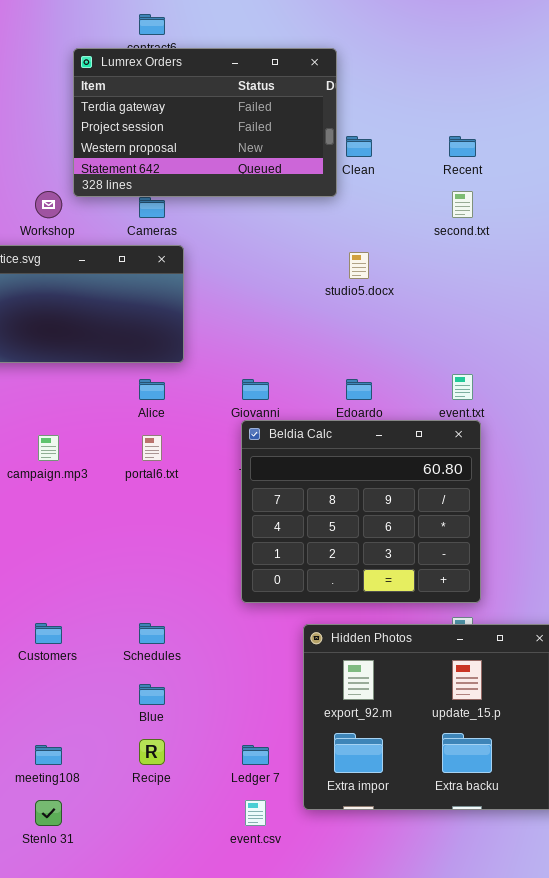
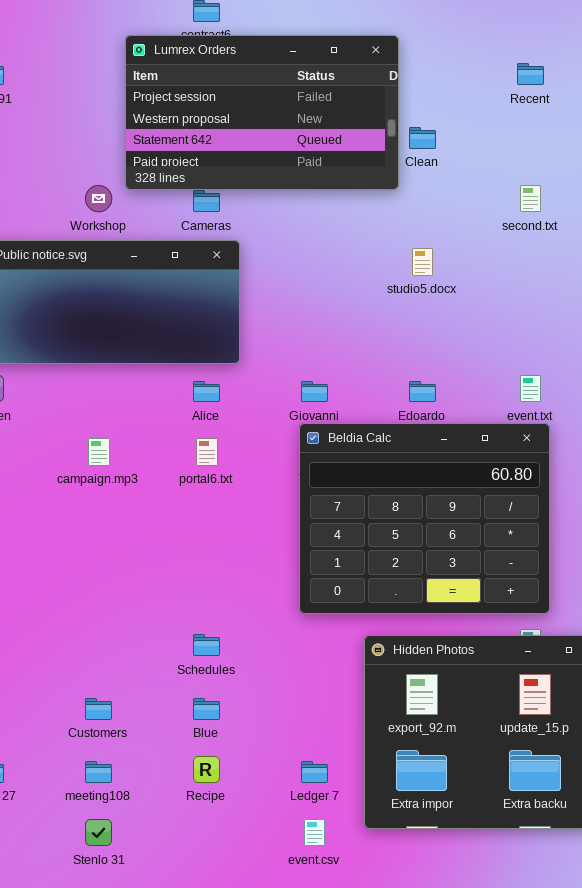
Lumrex Orders: [73,48,337,197] -> [125,35,399,190], scrolled down 1 row
Recent: [449,136,476,157] -> [517,63,544,85], moved
Customers: [35,623,62,644] -> [85,698,112,720], moved

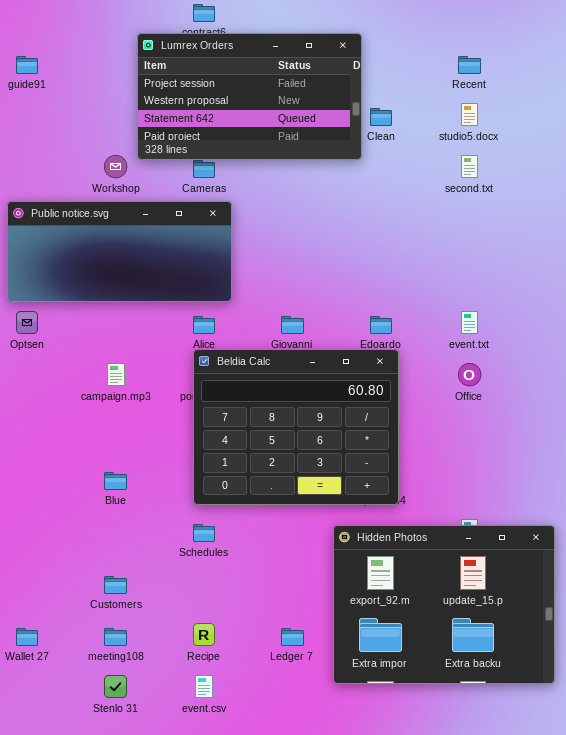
studio5.docx: [412,248,433,276] -> [461,103,478,126], moved
Beldia Calc: [299,423,550,614] -> [193,349,399,505], moved
Blue: [193,698,220,720] -> [104,472,127,490], moved
event.csv: [304,819,325,846] -> [195,675,213,698], moved

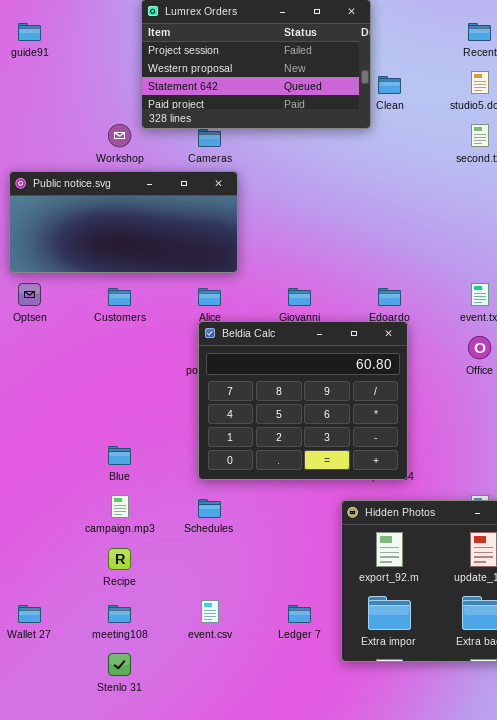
campaign.mp3: [107,363,125,386] -> [111,495,129,518], moved
Customers: [104,576,127,594] -> [108,288,131,306], moved
Recipe: [193,623,215,646] -> [108,548,131,570], moved
event.csv: [195,675,213,698] -> [201,600,219,623], moved

